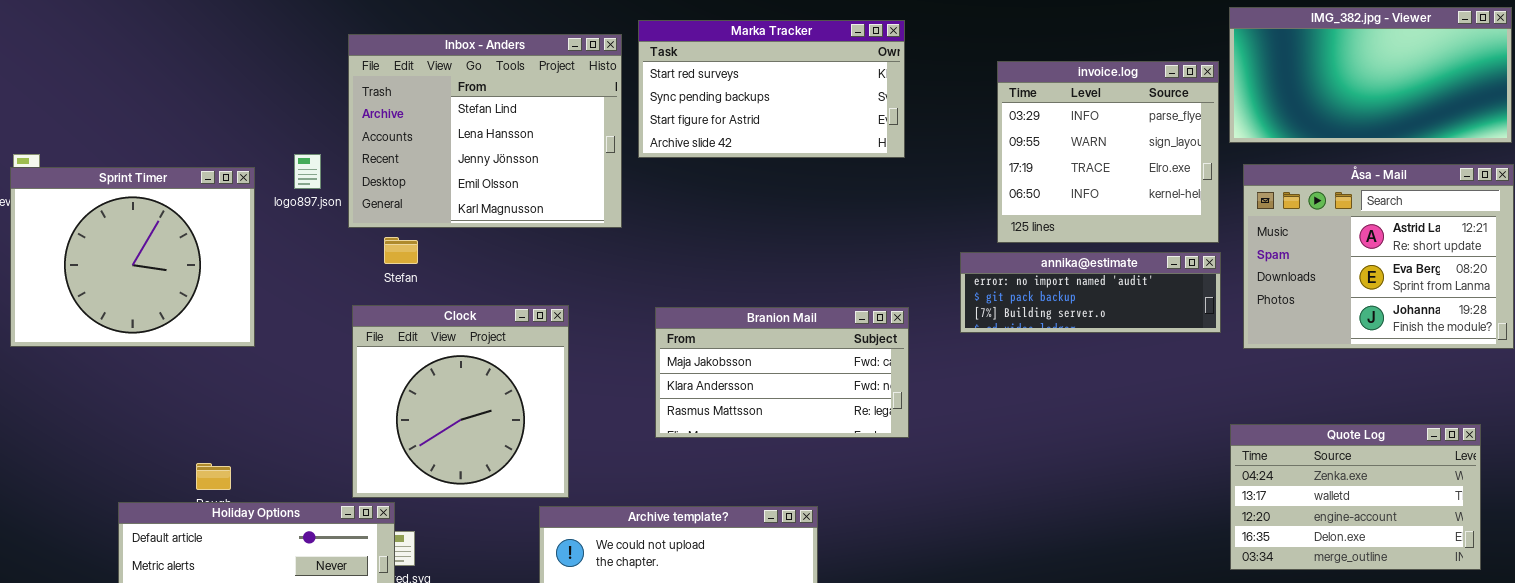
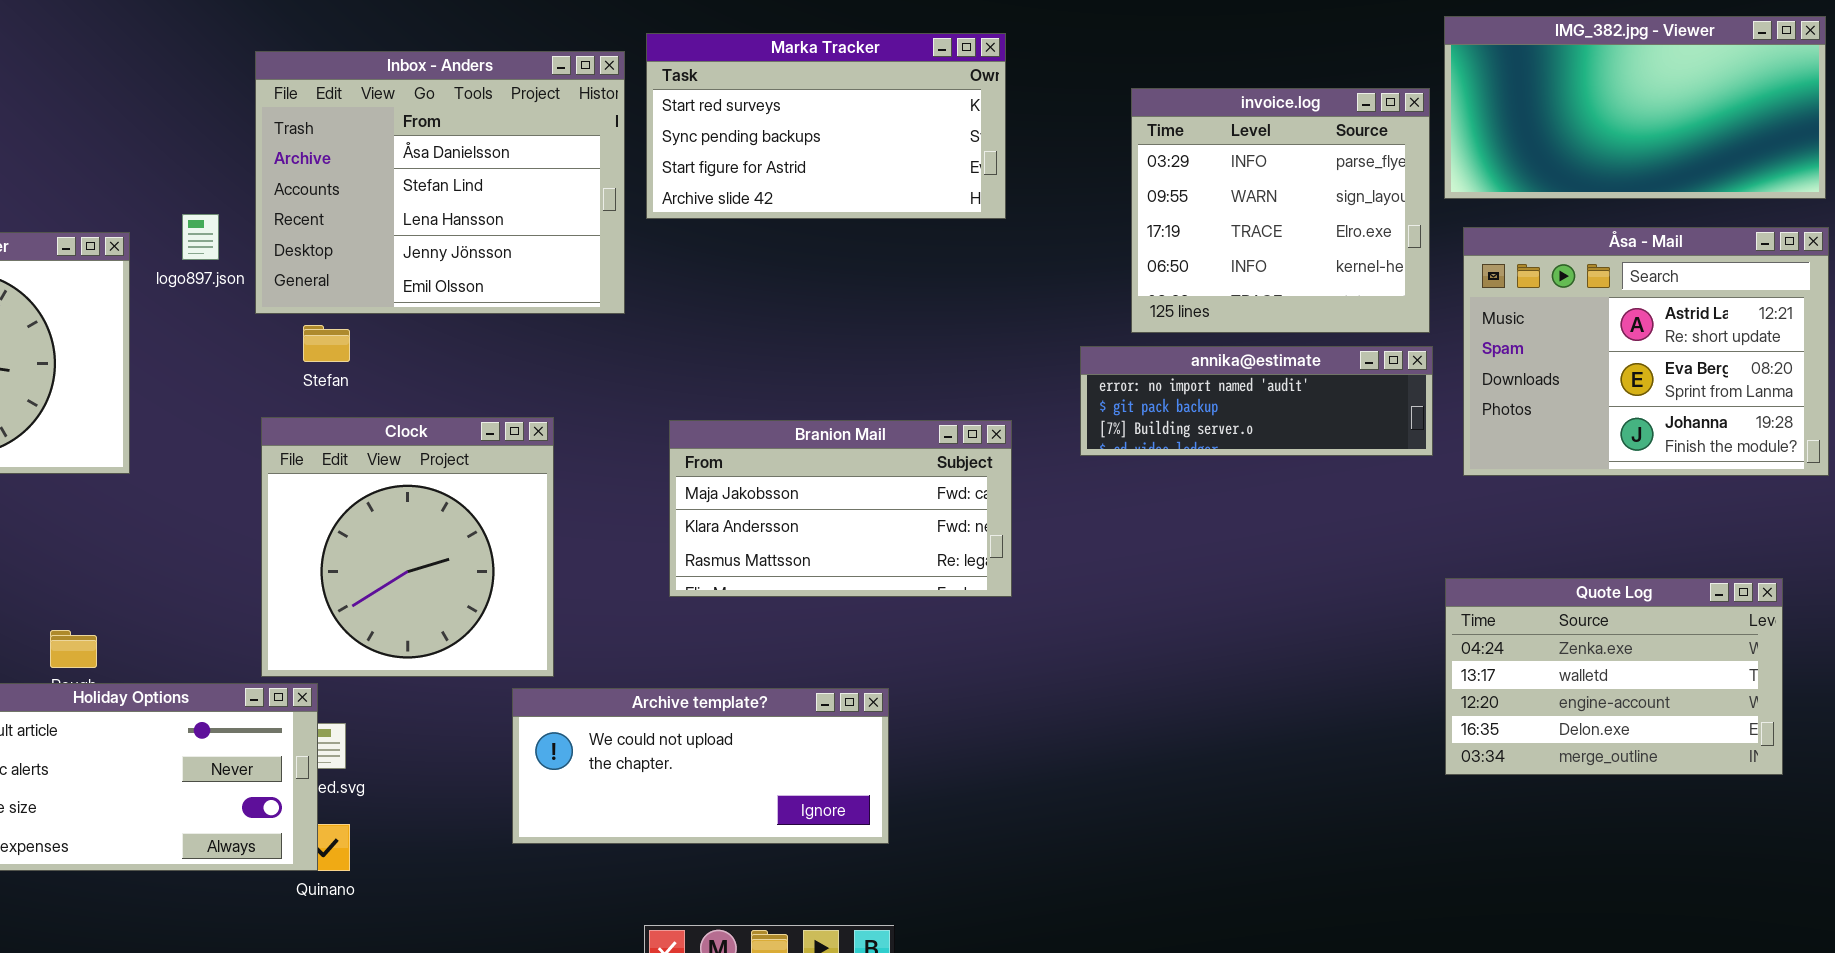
Inbox - Anders: [348,34,622,228] -> [255,51,625,314], scrolled up 1 row

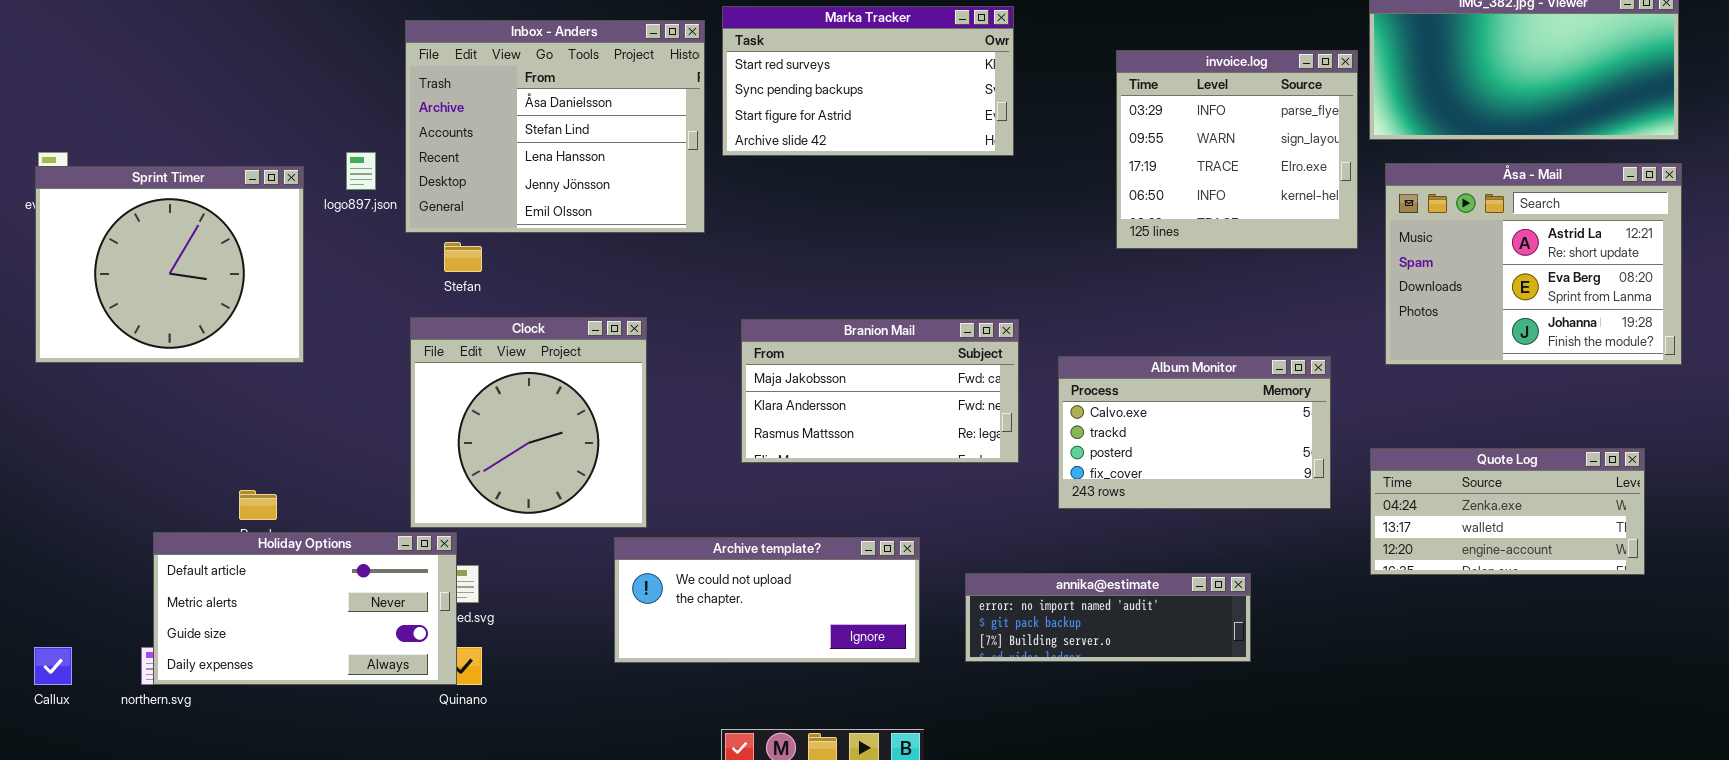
annika@estimate: [1080,346,1433,456] -> [965,573,1251,662], moved
Album Monitor: none -> [1058,356,1331,509], opened
Quote Log: [1445,578,1783,775] -> [1370,448,1645,575], resized

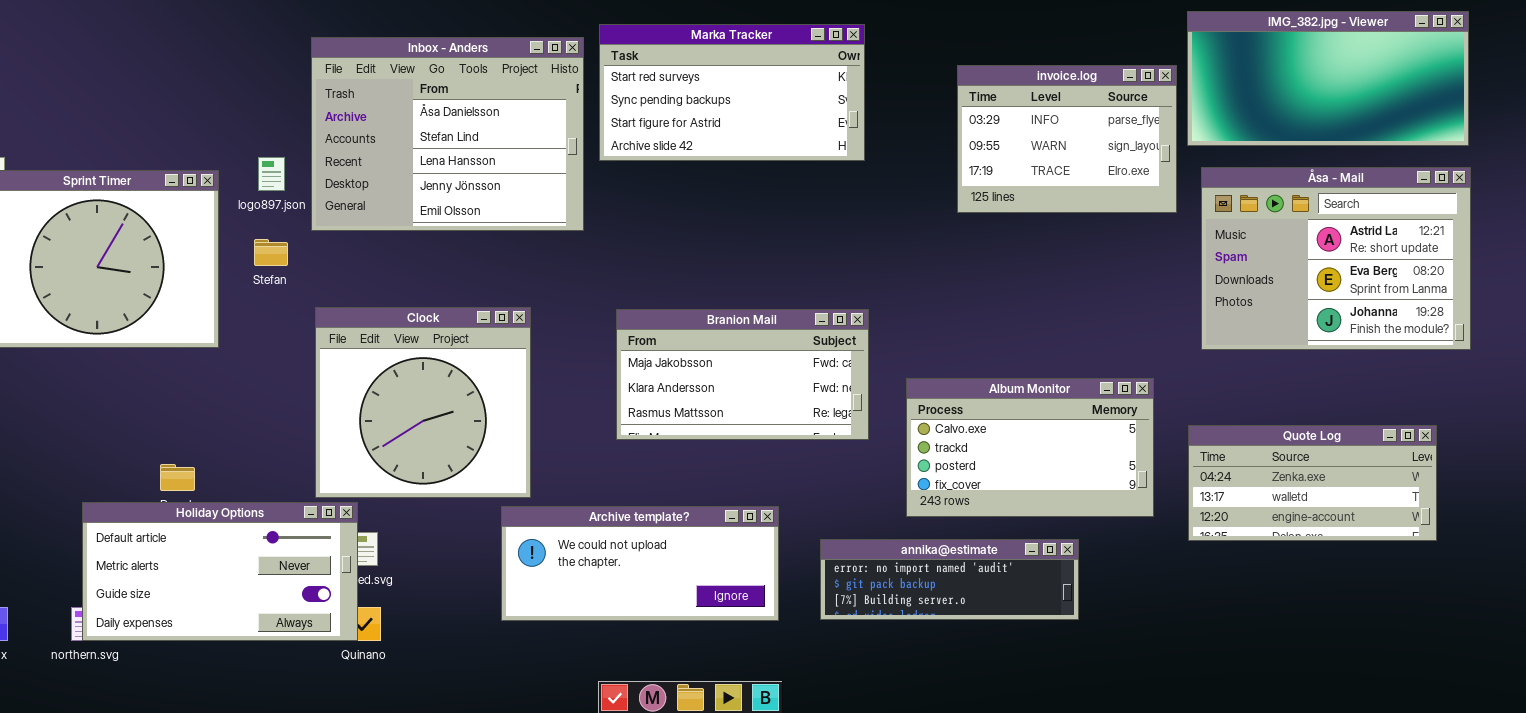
invoice.log: [1116,50,1358,249] -> [957,65,1177,213], resized
Stefan: [444,242,482,272] -> [254,239,288,266], moved
Album Monitor: [1058,356,1331,509] -> [906,378,1154,517], moved

